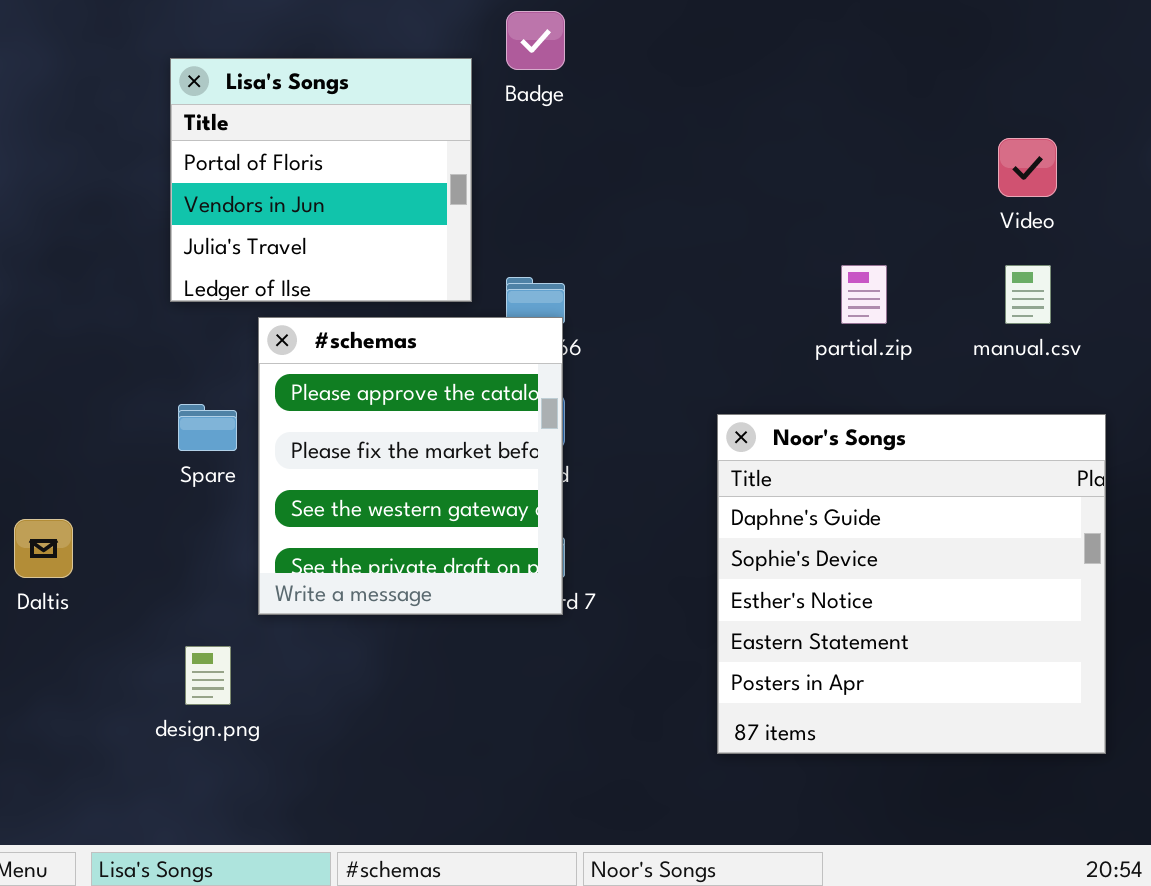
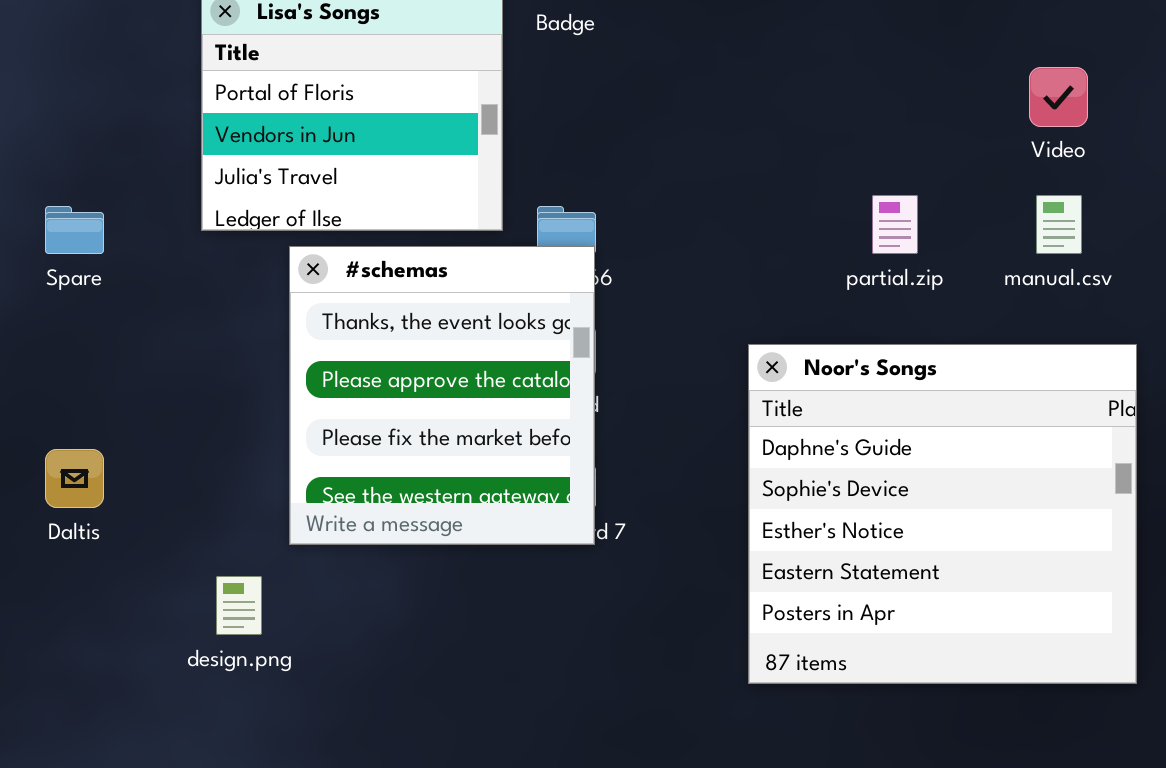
#schemas: [258,317,563,615] -> [289,246,595,545], scrolled up 1 row
Spare: [178,404,237,451] -> [45,206,104,254], moved

